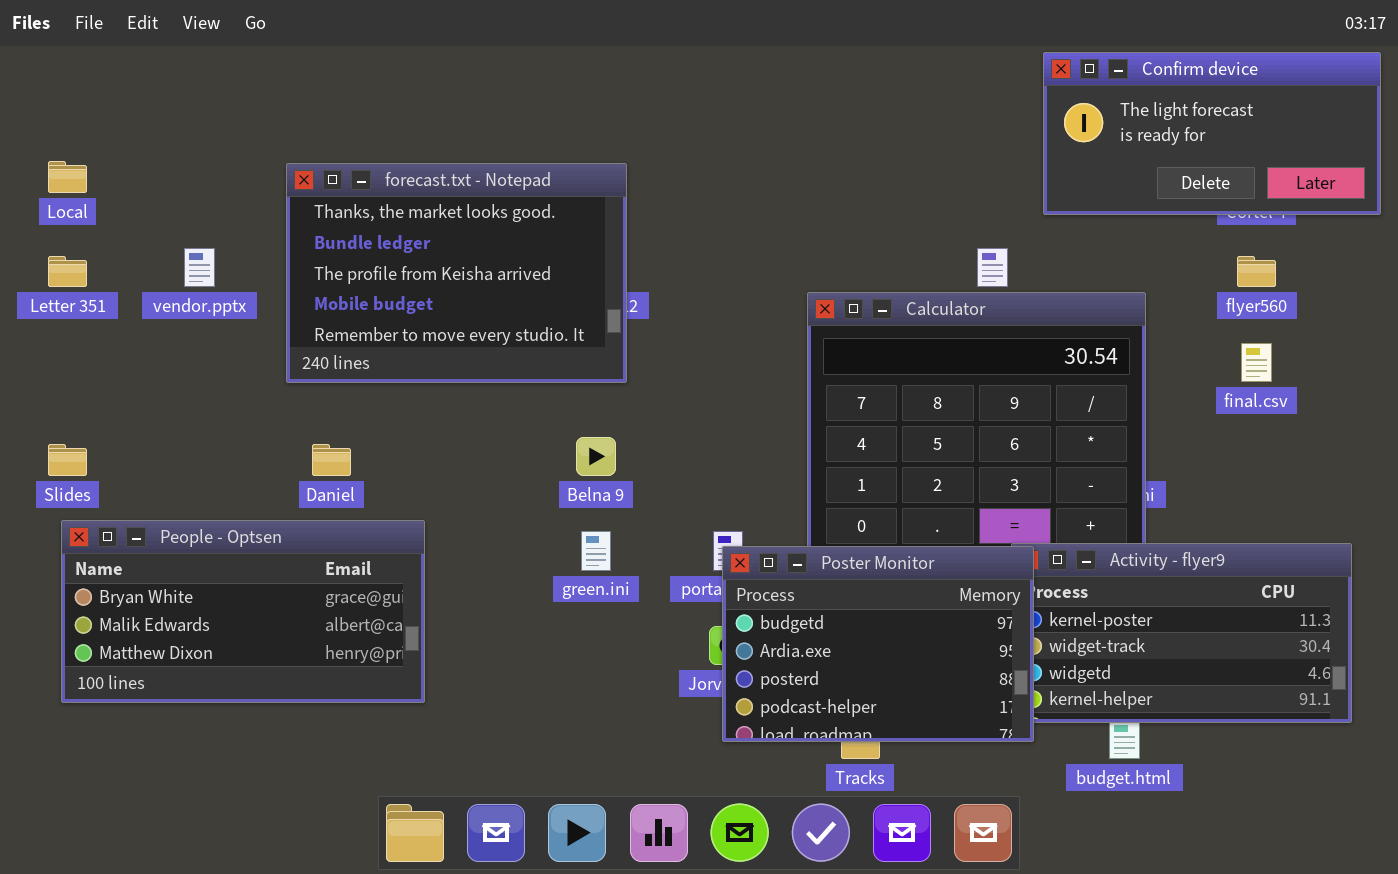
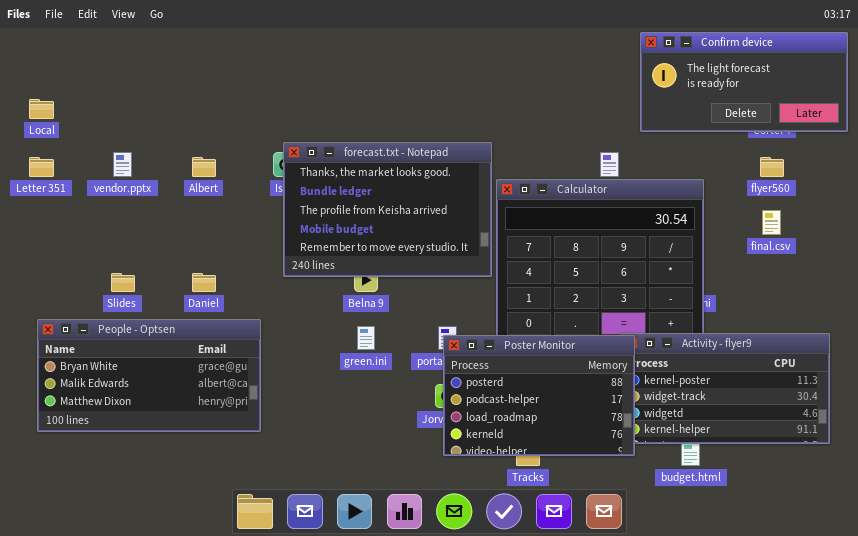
forecast.txt - Notepad: [286,163,627,383] -> [283,142,492,277], moved
Slides: [48,444,87,476] -> [111,273,135,292], moved
Poster Monitor: [722,546,1034,742] -> [443,335,635,456], scrolled down 2 rows

